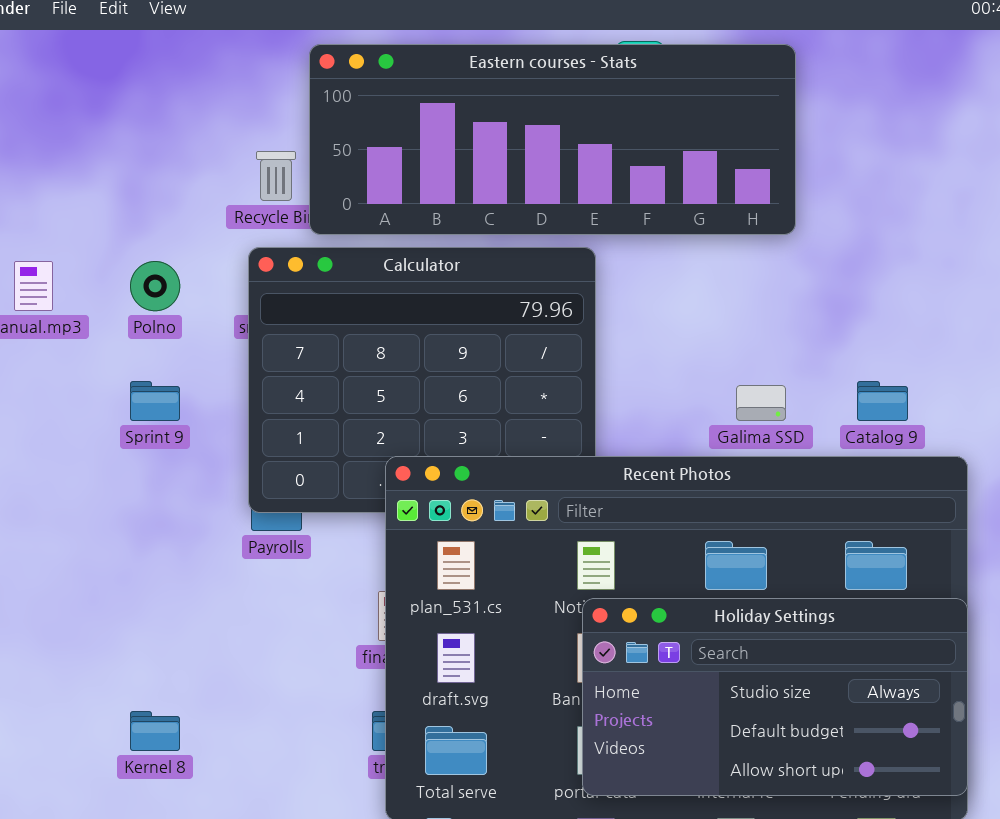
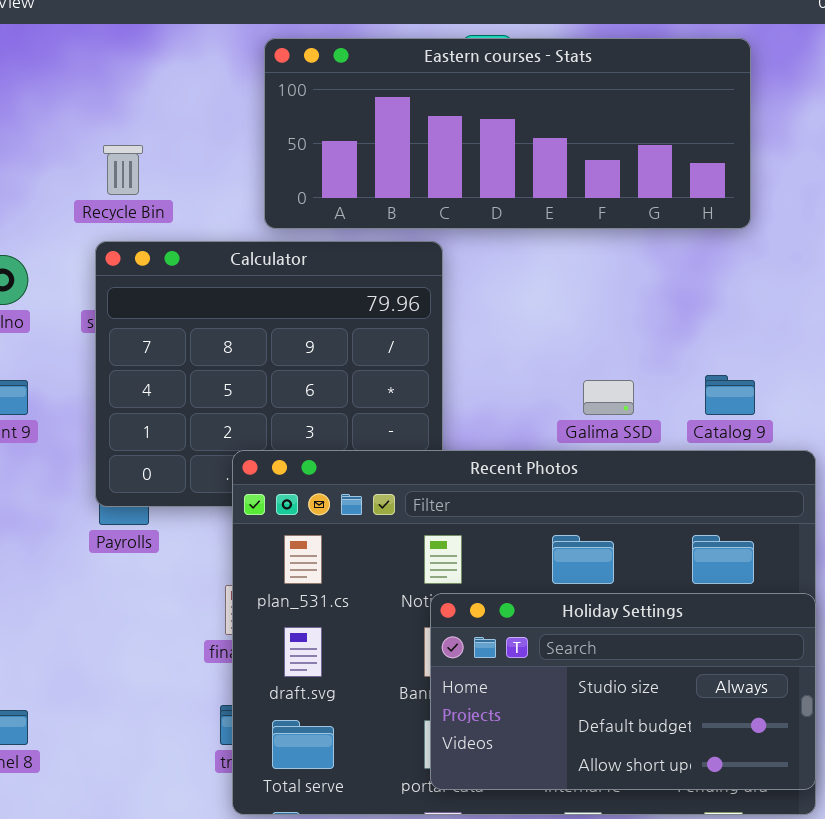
Eastern courses - Stats: [309,44,796,235] -> [264,38,751,229], moved

